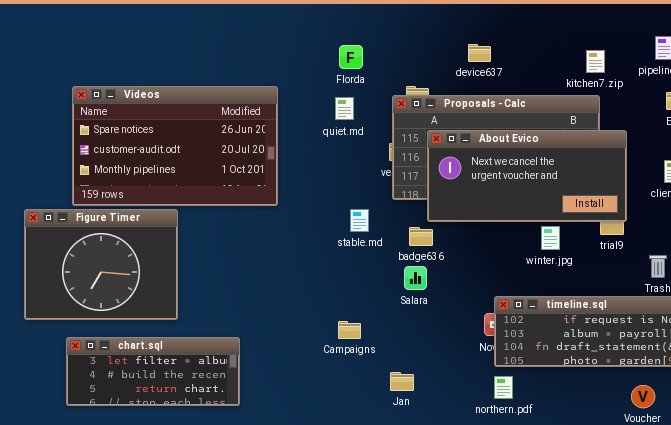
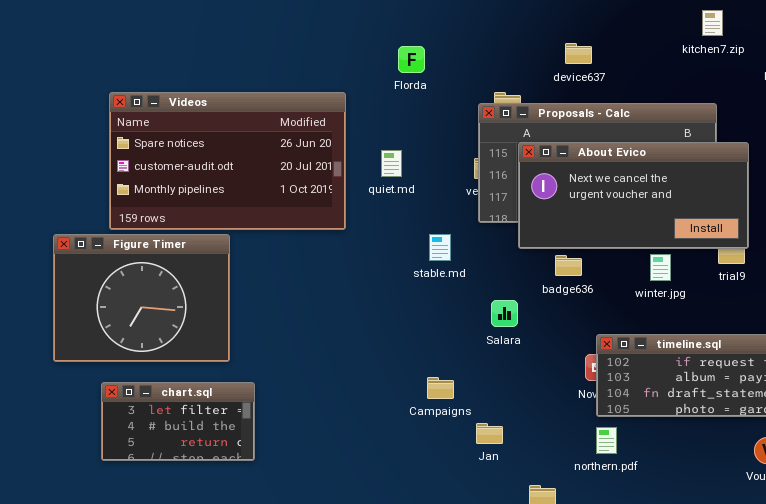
Florda: [339,45,363,69] -> [398,46,425,73], moved
kitchen7.zip: [586,50,605,73] -> [702,10,723,36], moved
quiet.md: [335,97,354,120] -> [381,150,402,177], moved
badge636: [409,227,433,246] -> [555,255,582,276], moved
Campaigns: [338,321,361,339] -> [427,377,454,399], moved
chart.sql: [66,337,240,406] -> [101,382,255,461], resized

